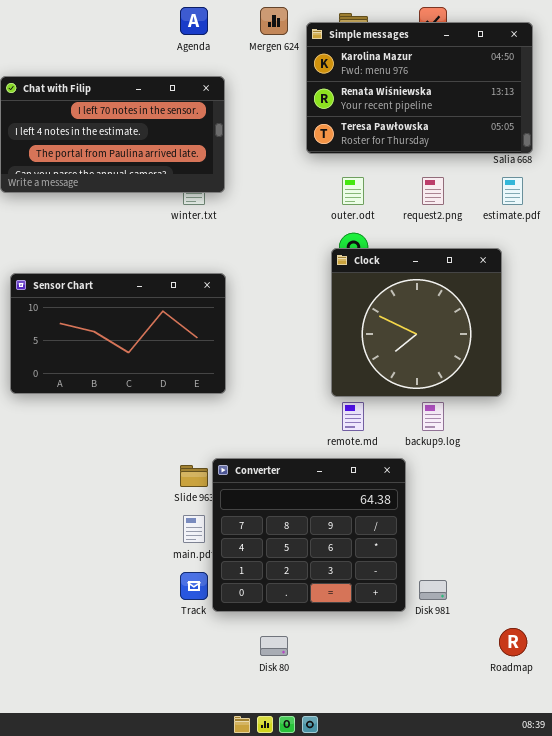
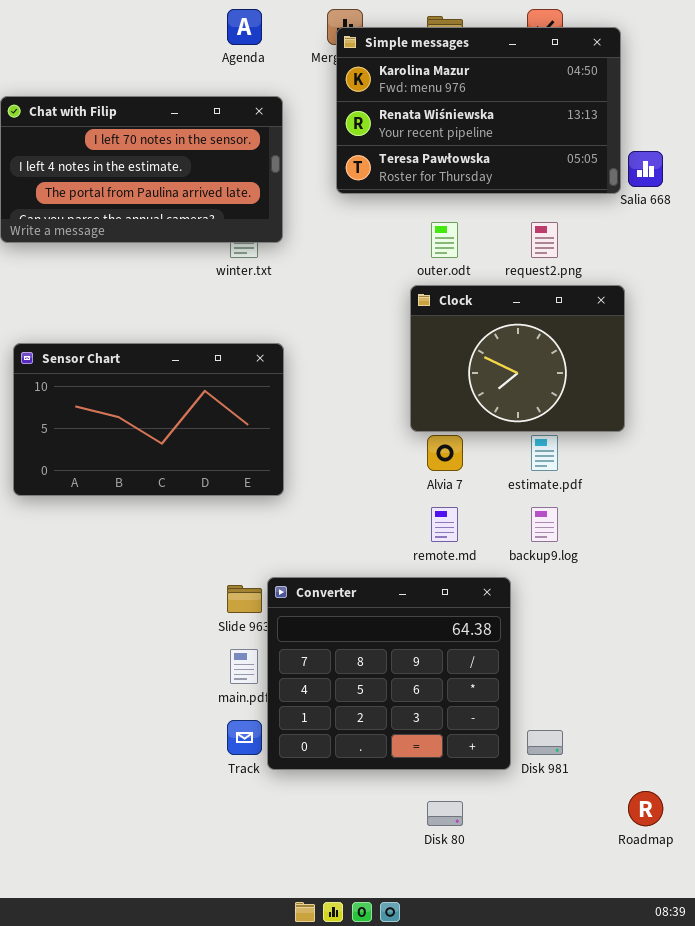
Simple messages: [306,22,533,154] -> [336,27,621,194], moved
estimate.pdf: [502,177,523,205] -> [531,435,558,471], moved
Clock: [331,248,502,397] -> [410,285,625,432], moved, resized
Disk 80: [260,636,288,656] -> [427,801,463,826], moved

